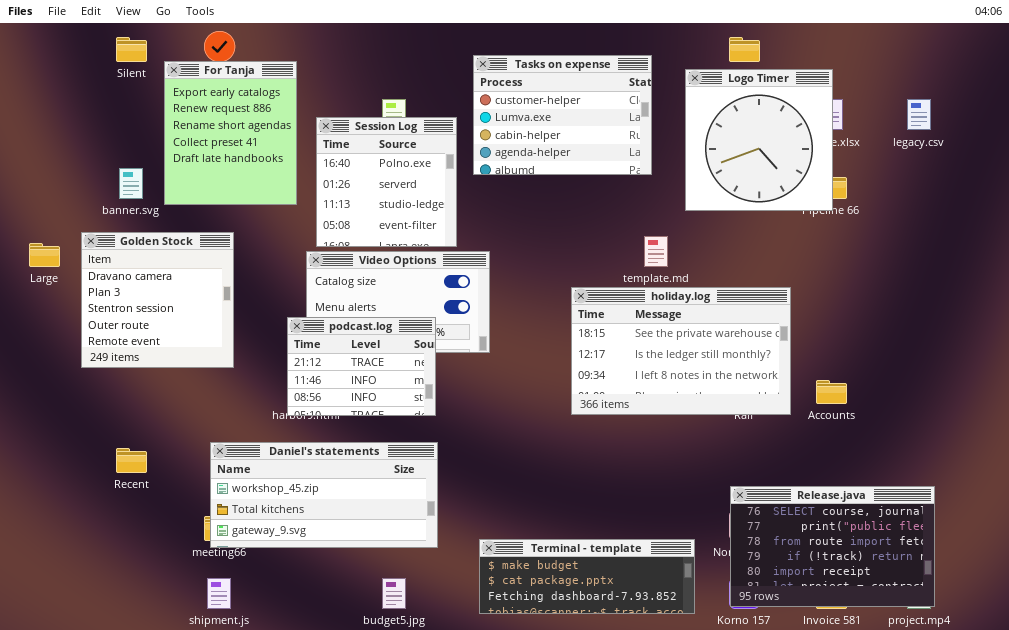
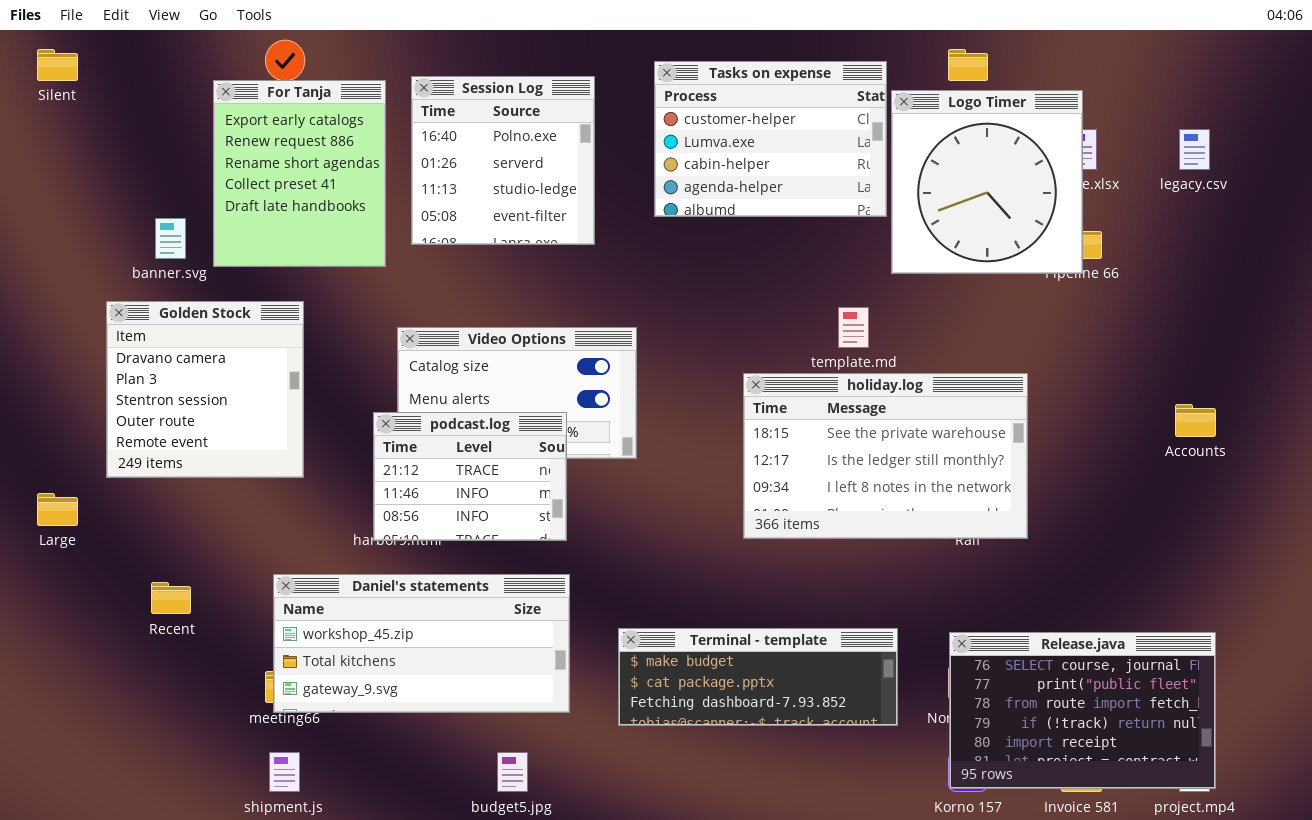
Silent: [116,37,147,62] -> [37,49,78,81], moved
Tasks on expense: [473,55,652,175] -> [654,61,887,217], moved
Session Log: [316,117,457,247] -> [411,76,595,245], moved
Large: [29,243,60,267] -> [37,493,78,526], moved
Accounts: [816,380,847,404] -> [1175,404,1216,437], moved
Terminal - template: [479,539,695,614] -> [618,628,898,726], moved

